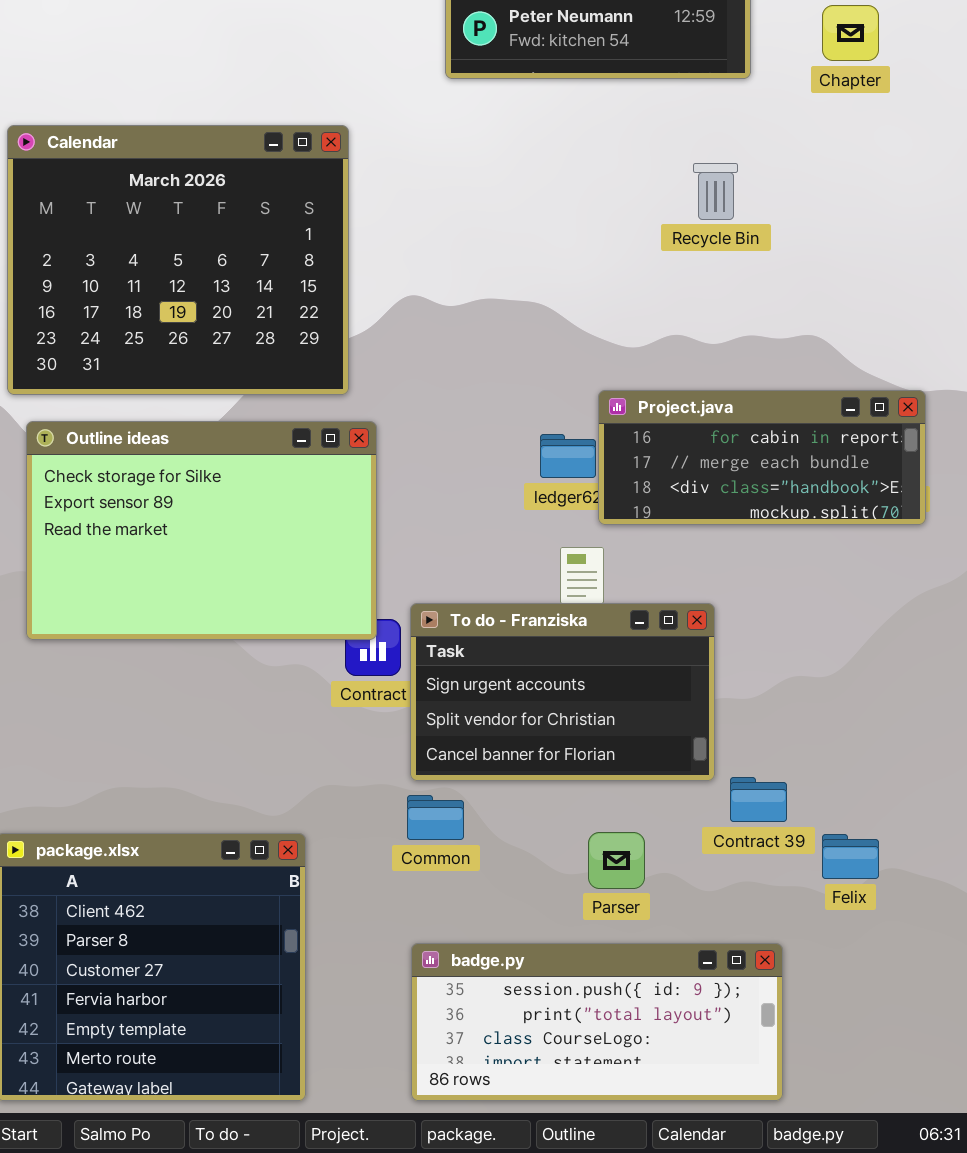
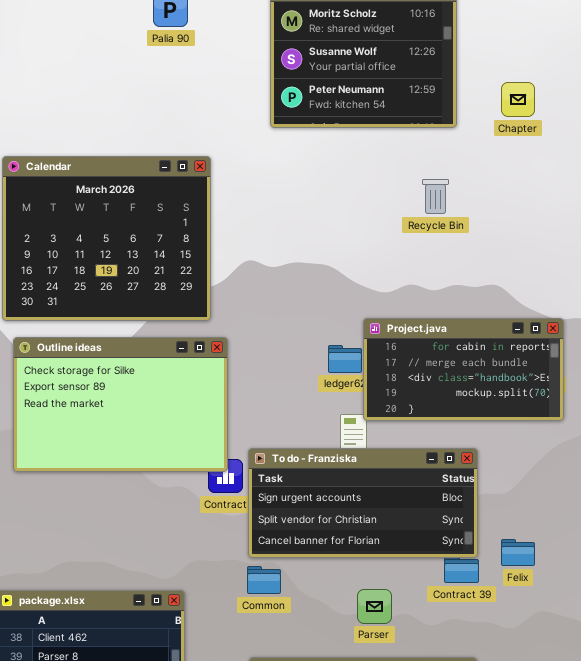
Project.java: [598,390,926,525] -> [363,318,564,421], resized
To do - Franziska: [410,603,715,781] -> [248,448,478,558], resized
Felix: [822,834,879,879] -> [501,539,535,566], moved

